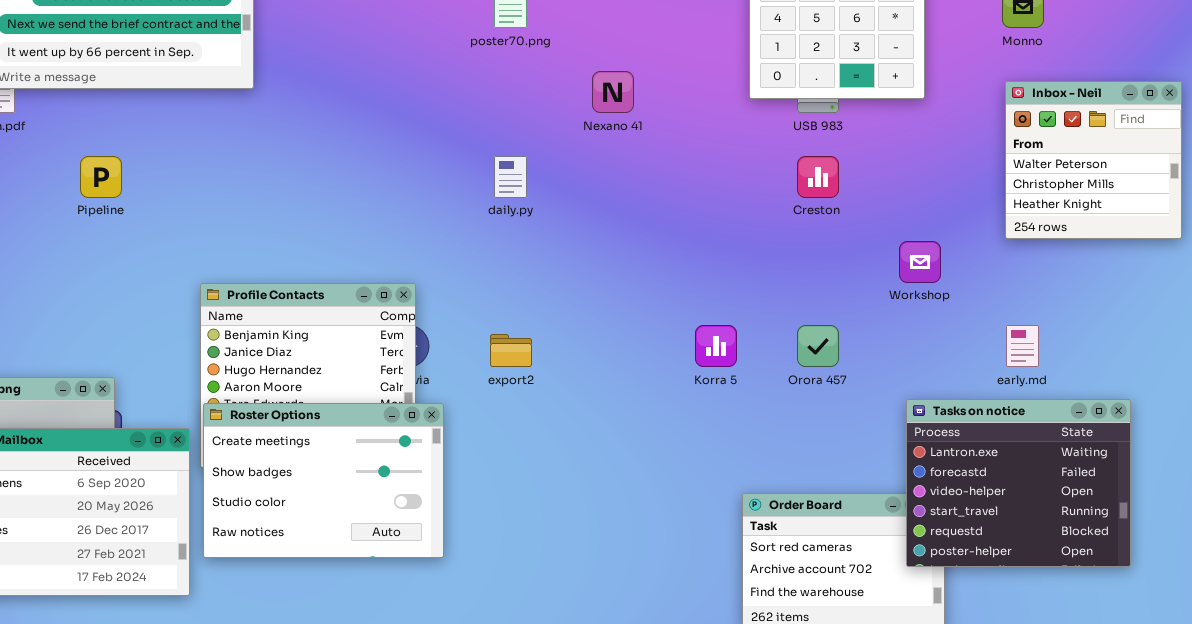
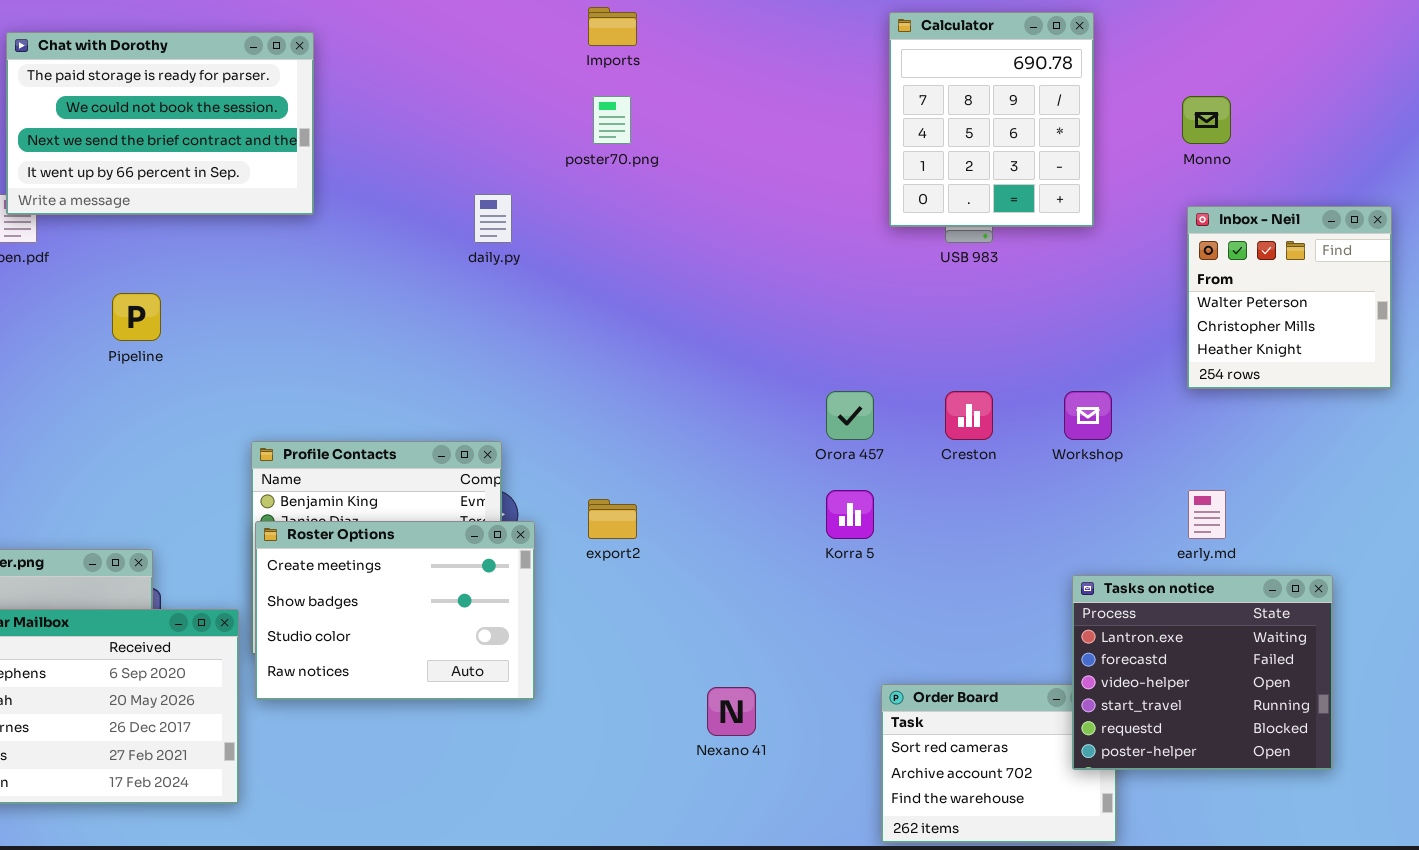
Nexano 41: [592,71,634,113] -> [707,687,756,736], moved
daily.py: [494,156,527,198] -> [474,194,512,243], moved
Creston: [797,156,839,198] -> [945,391,993,440], moved
Orora 457: [797,325,839,367] -> [826,391,874,440], moved
Roster Options: [203,403,444,558] -> [255,521,535,700], moved

